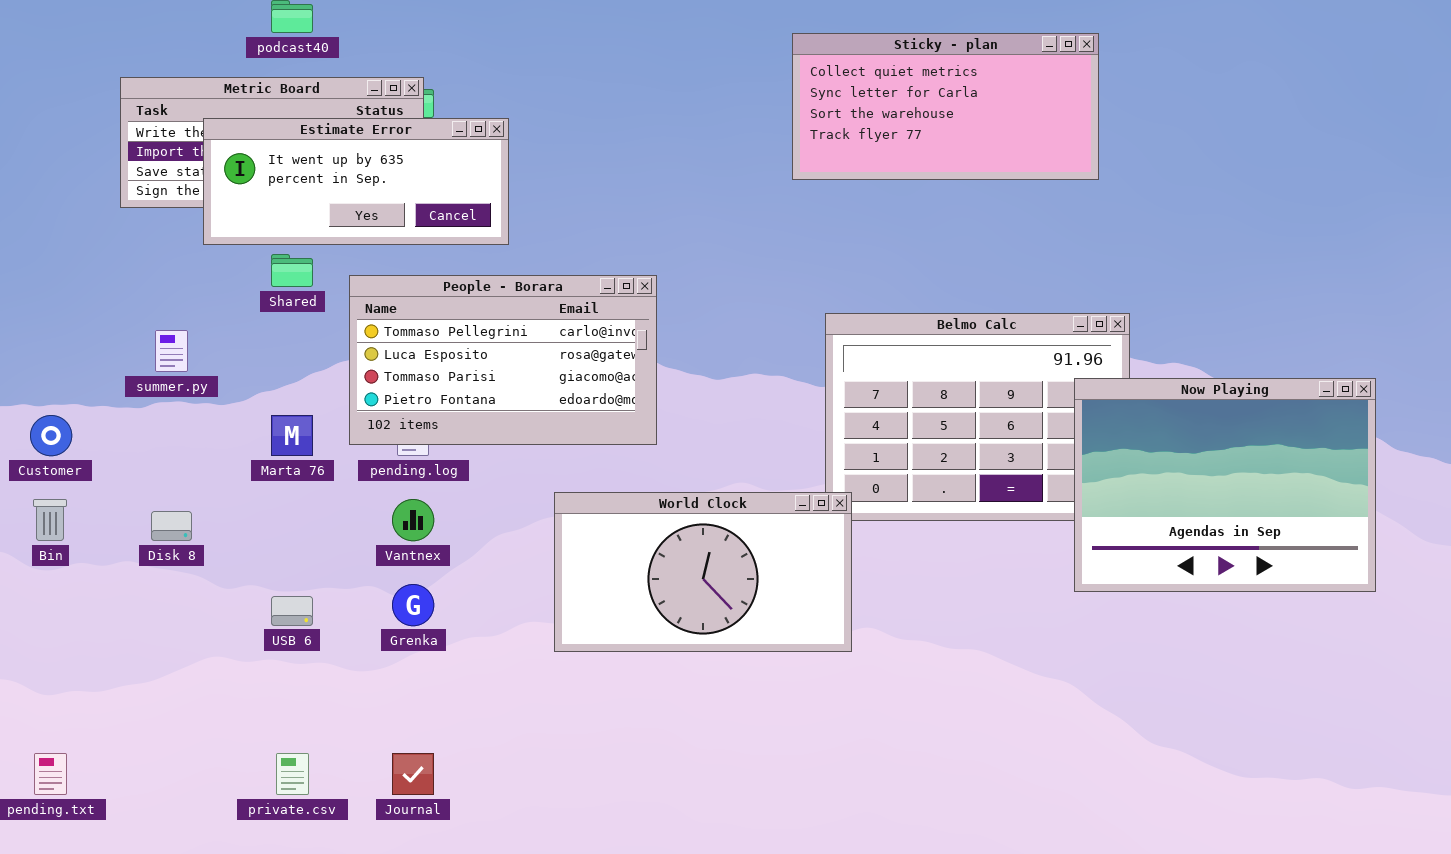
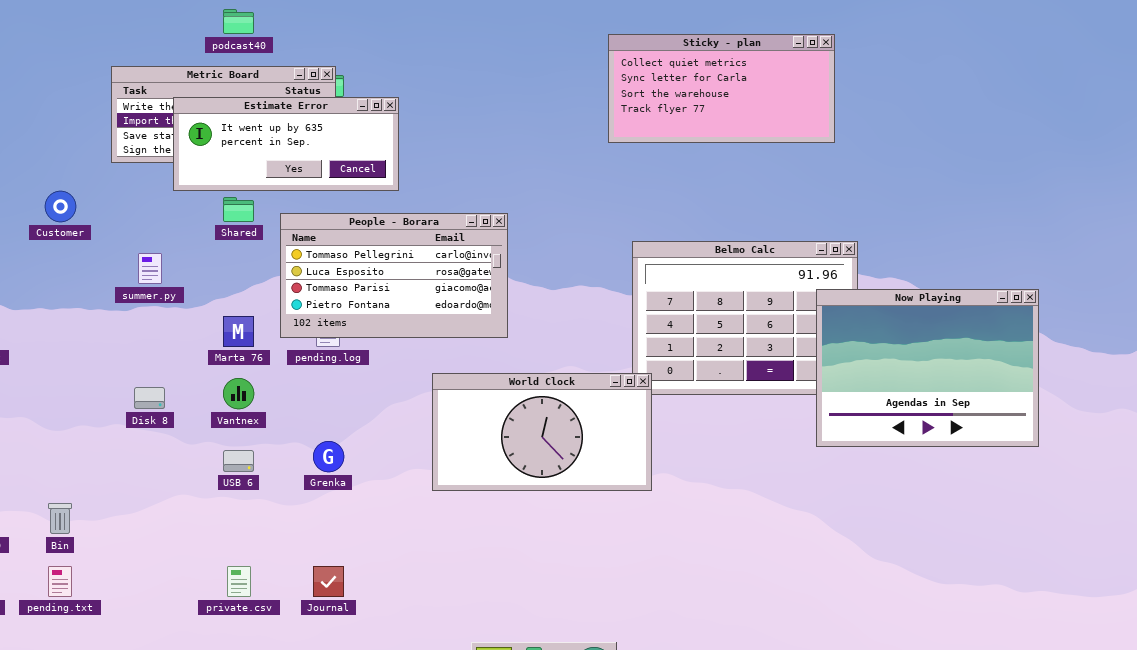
Customer: [30,415,72,456] -> [45,191,76,222], moved
Bin: [33,499,67,541] -> [48,503,72,534], moved
Vantnex: [392,499,434,541] -> [223,378,254,409], moved

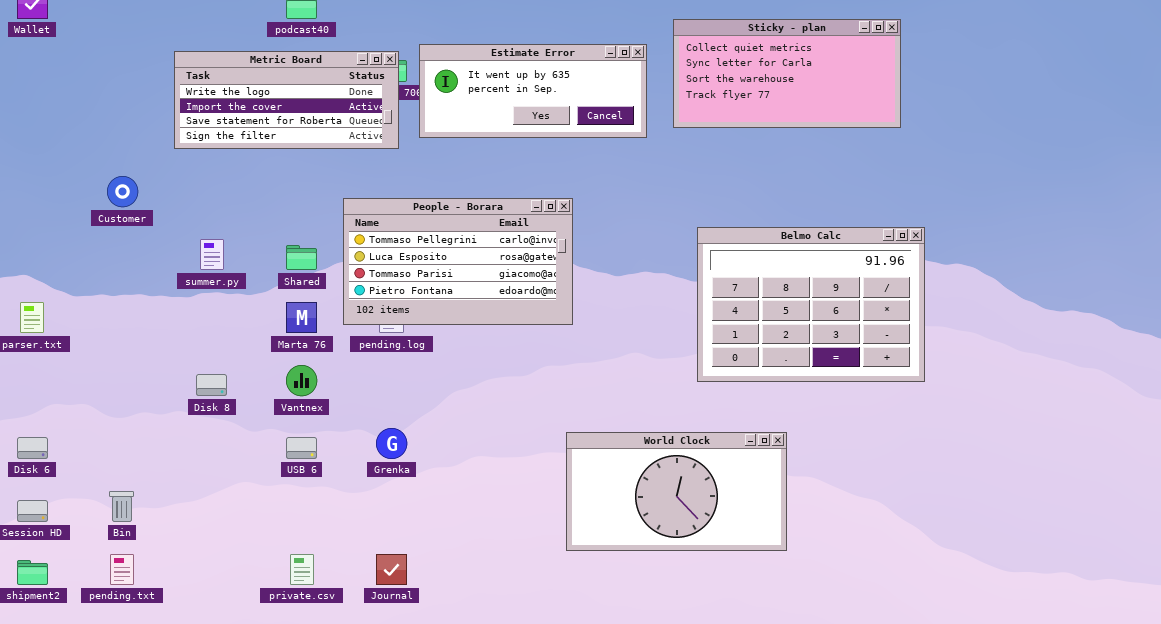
Estimate Error: [173,97,399,191] -> [419,44,647,138], moved
Shared: [223,197,254,222] -> [286,245,317,270], moved
Now Playing: [816,289,1039,447] -> none, closed
World Clock: [432,373,652,491] -> [566,432,787,551], moved

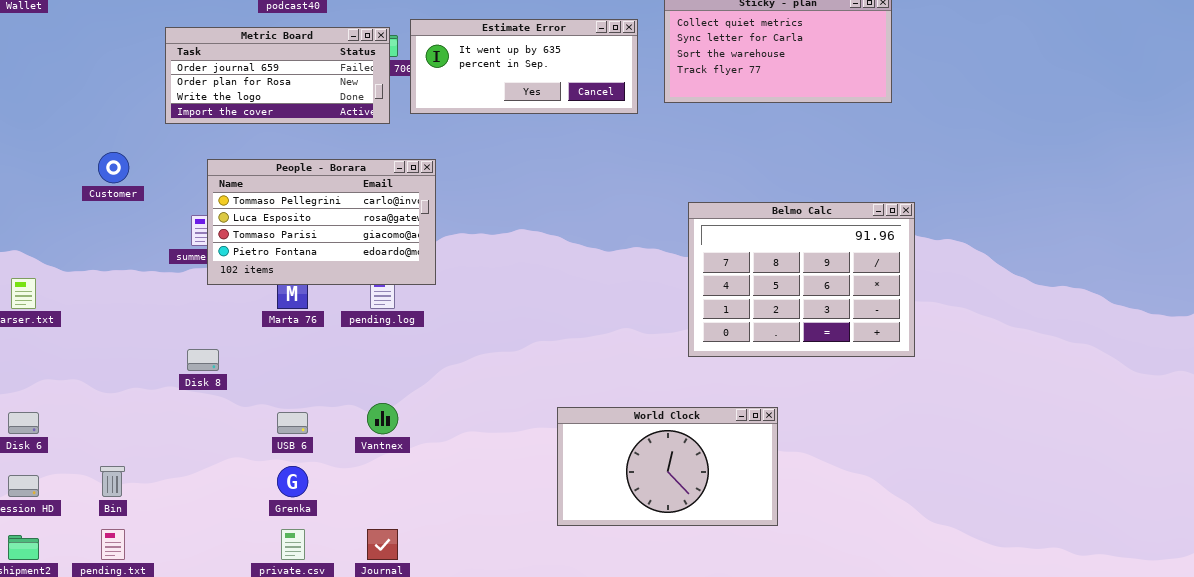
Metric Board: [174,51,399,149] -> [165,27,390,124], scrolled up 2 rows
People - Borara: [343,198,573,325] -> [207,159,436,285], moved
Vantnex: [286,365,317,396] -> [367,403,398,434], moved
Grenka: [376,428,407,459] -> [277,466,308,497], moved

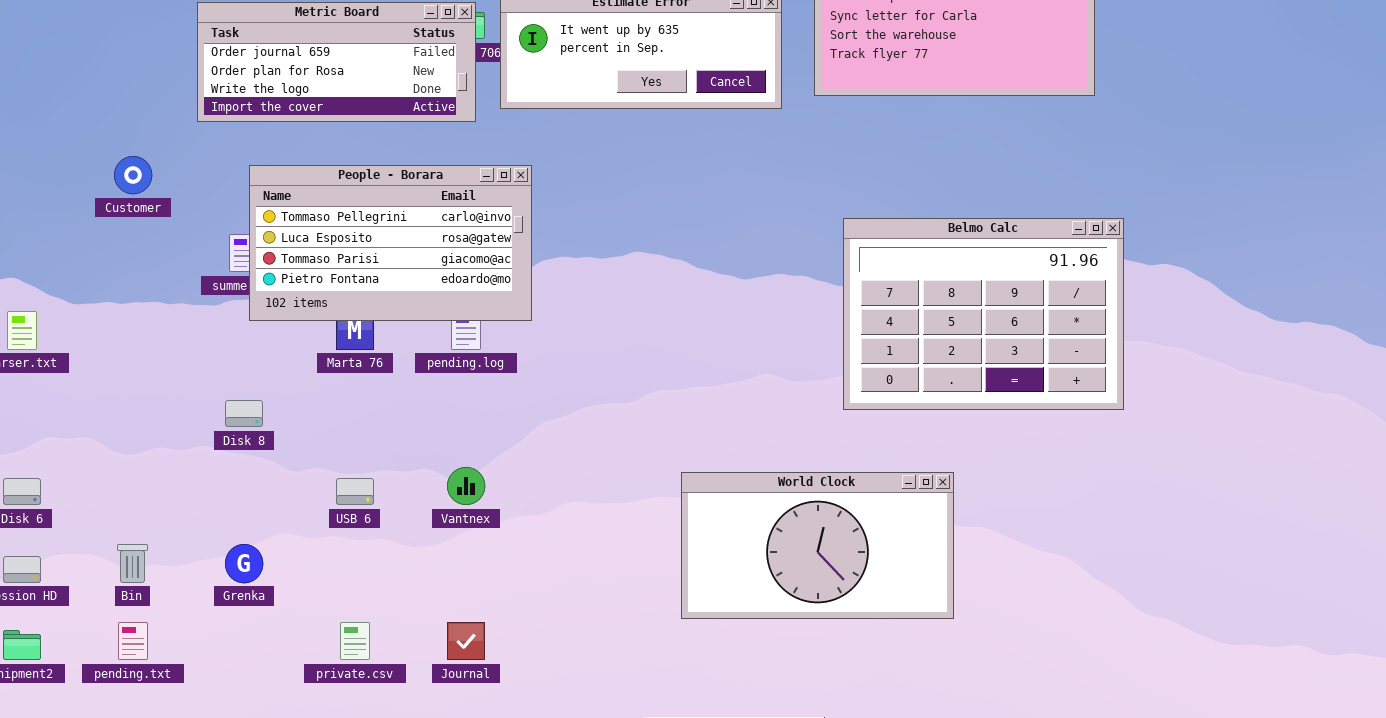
Grenka: [277,466,308,497] -> [225,544,263,583], moved

